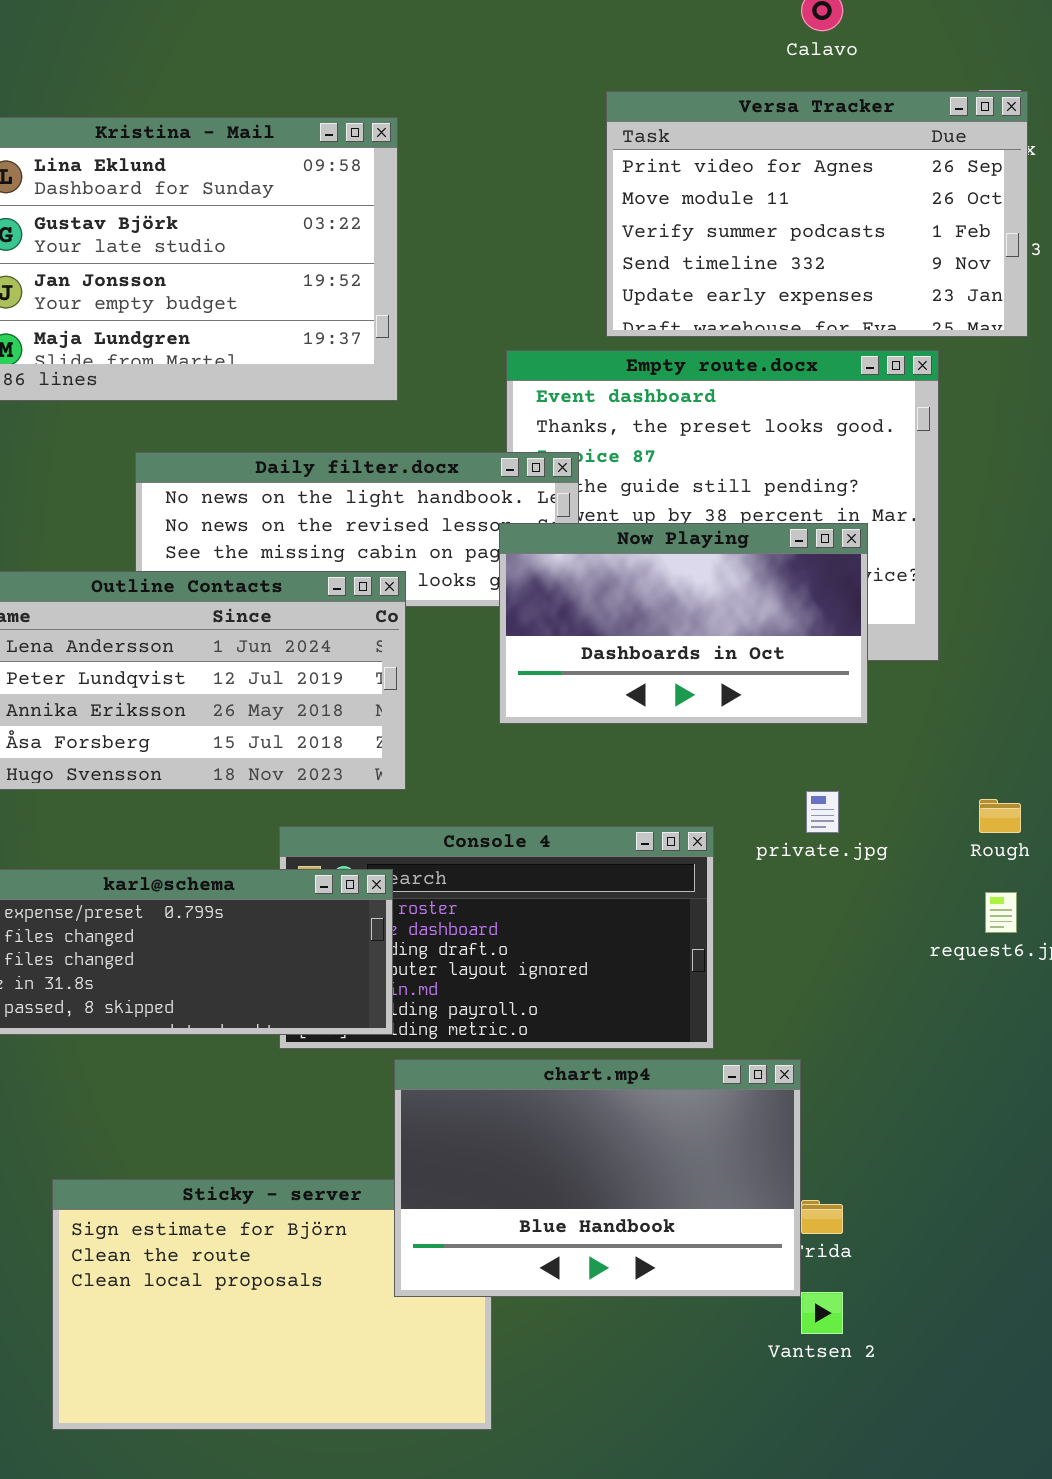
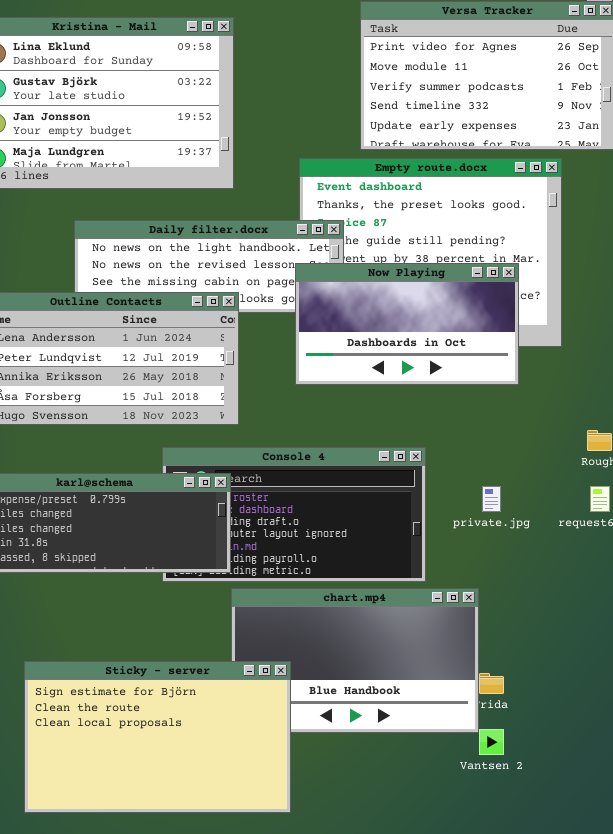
private.jpg: [806,791,839,833] -> [482,486,501,512], moved
Sticky - server: [52,1179,492,1430] -> [24,661,291,813], raised

